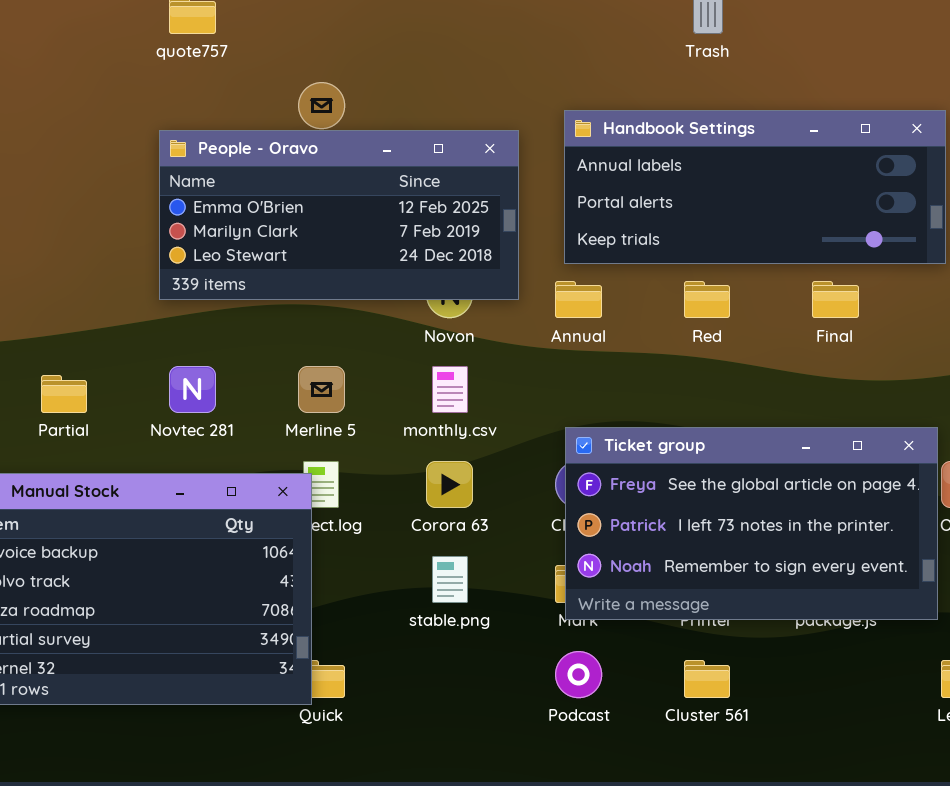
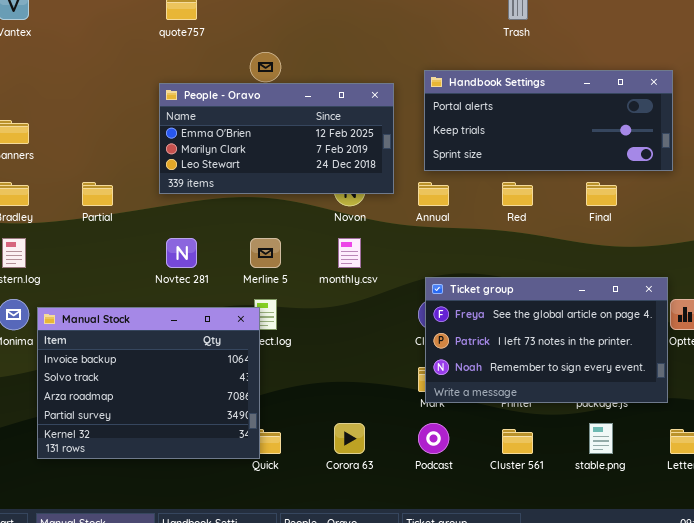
Handbook Settings: [564,110,946,264] -> [424,70,673,171], scrolled down 1 row
Partial: [41,375,87,413] -> [82,182,113,206], moved
Corora 63: [426,461,473,508] -> [334,423,365,454], moved
stable.png: [432,556,468,603] -> [589,423,613,454], moved

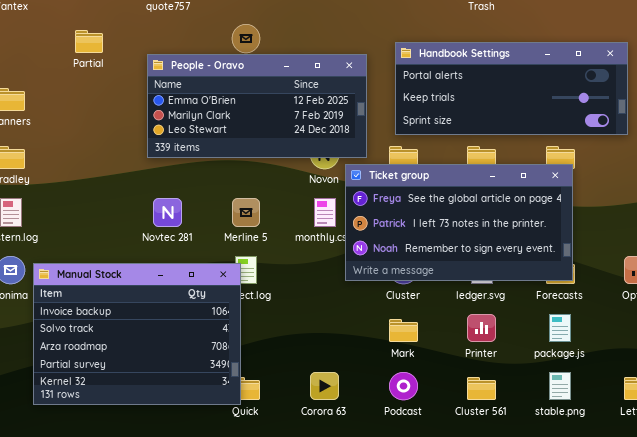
Partial: [82,182,113,206] -> [75,30,103,53], moved
Ticket group: [425,277,668,403] -> [345,164,573,281], moved

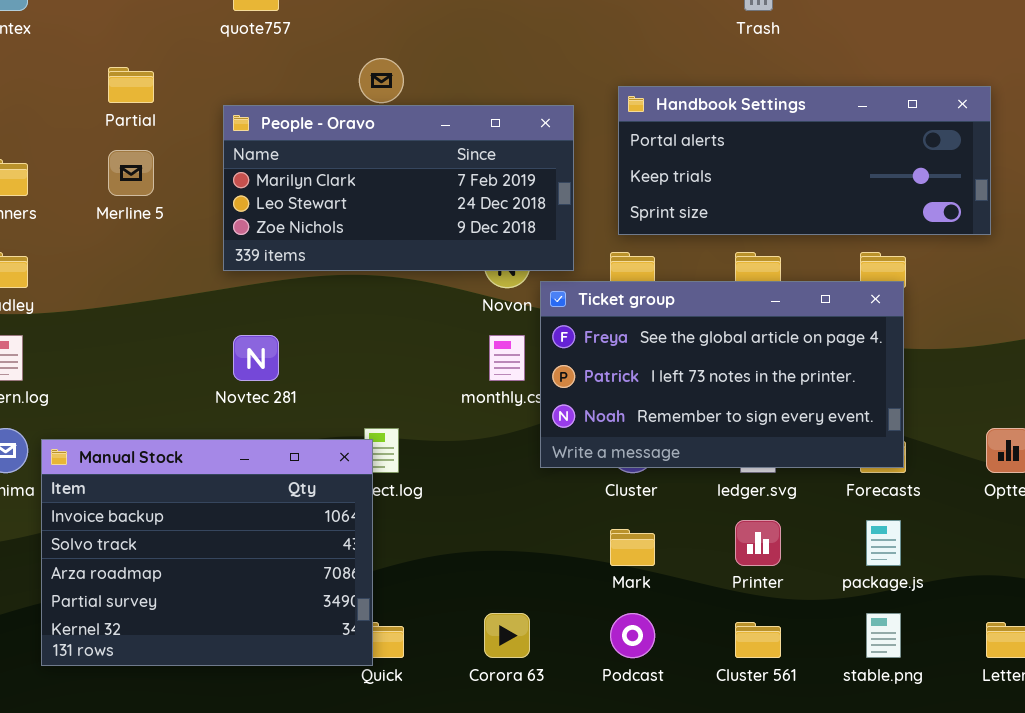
People - Oravo: [147,54,367,158] -> [223,105,574,271], scrolled down 1 row
Merline 5: [232,198,260,227] -> [108,150,154,196], moved

